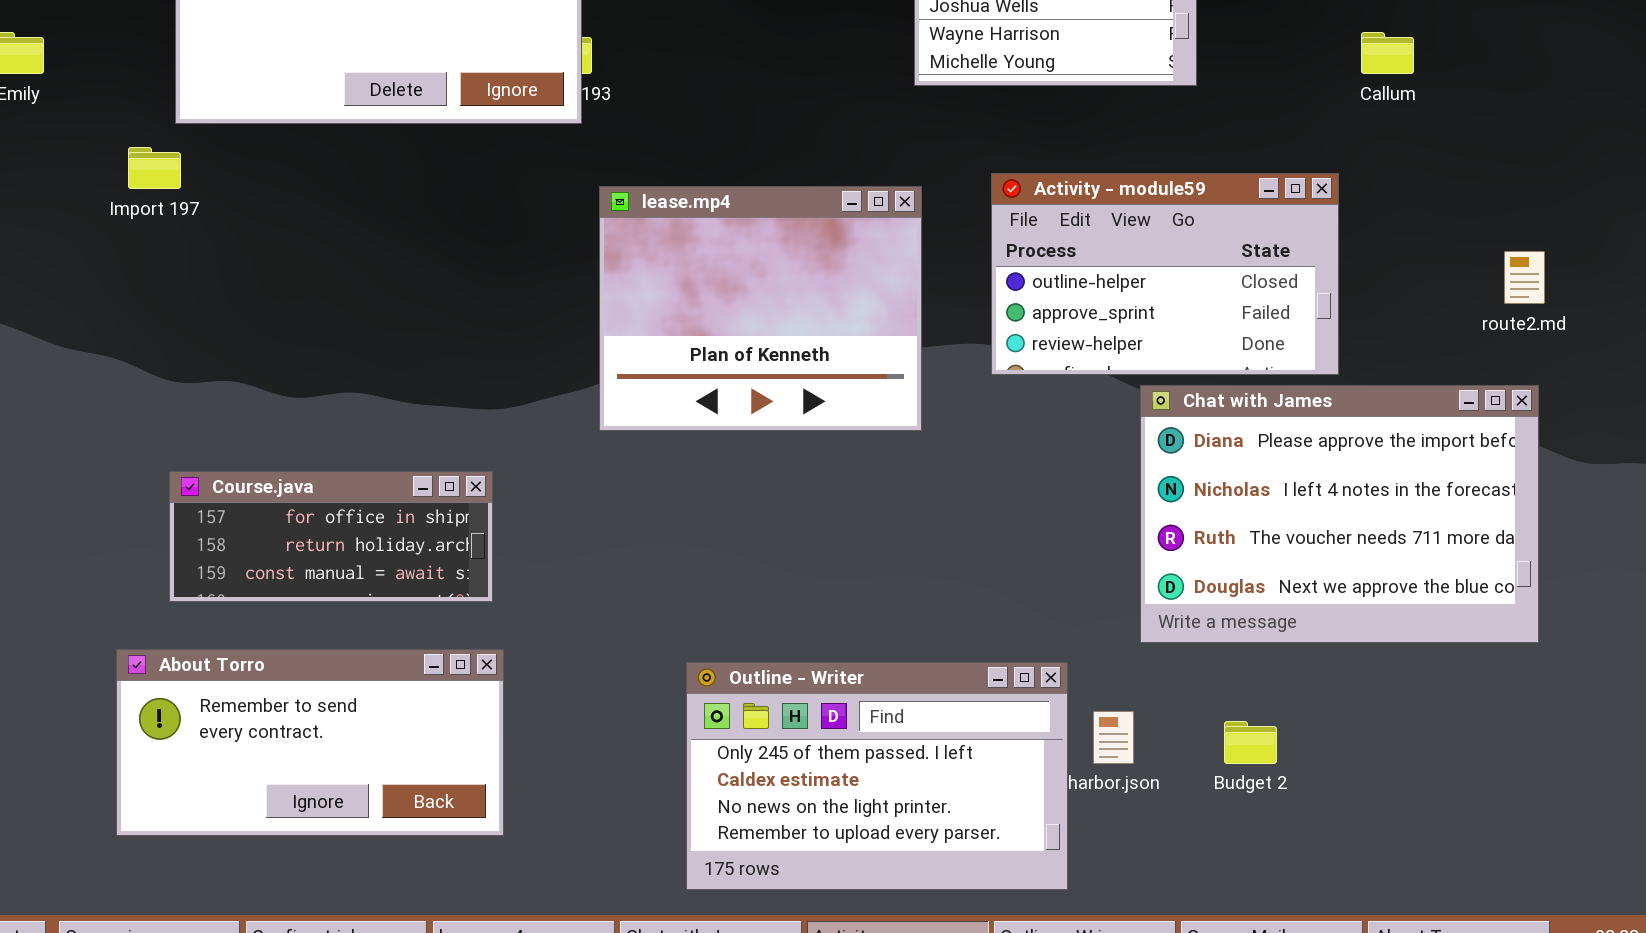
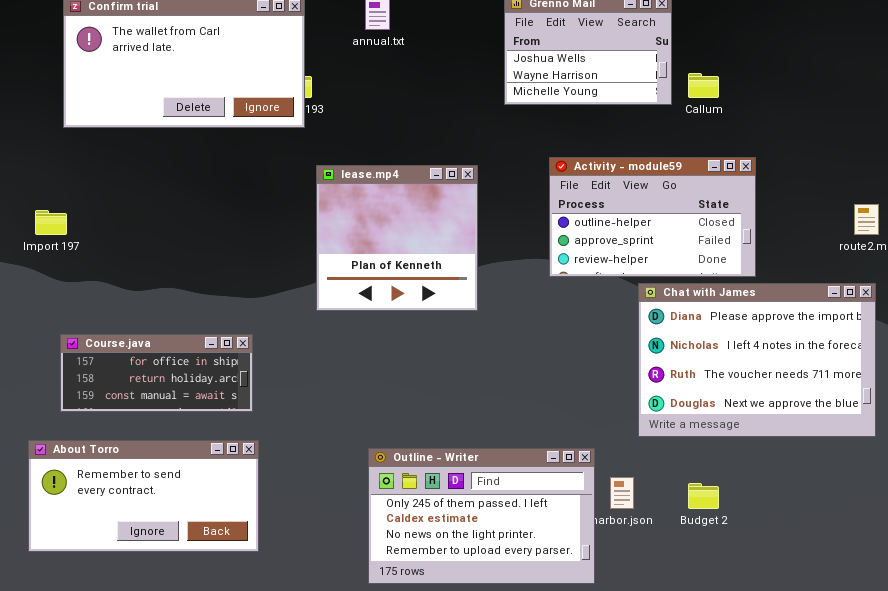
Callum: [1361,32,1414,74] -> [688,73,719,98], moved
Import 197: [128,147,181,189] -> [35,210,67,235], moved
lease.mp4: [599,186,922,431] -> [316,165,478,311], resized

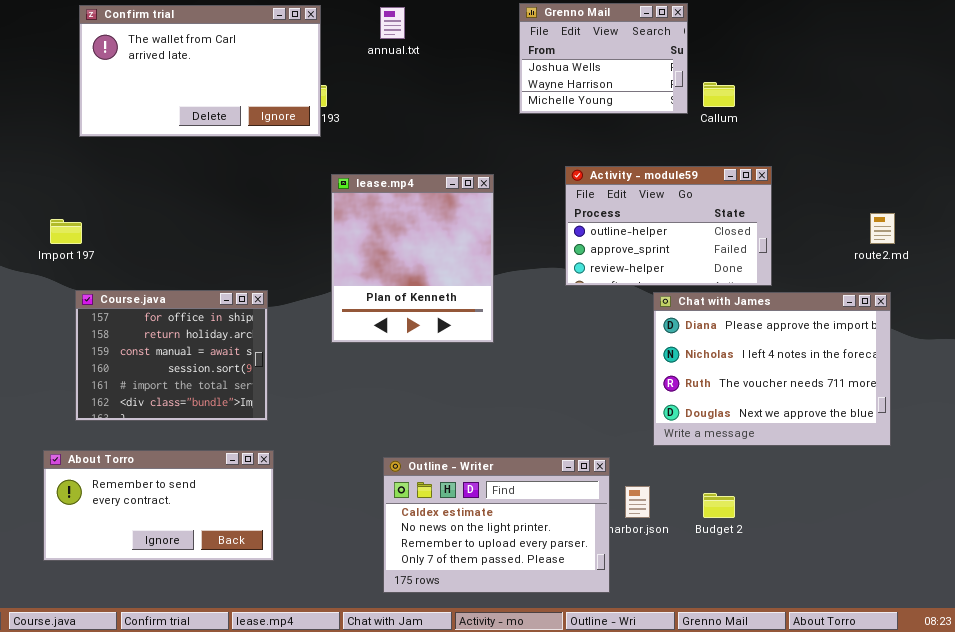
lease.mp4: [316,165,478,311] -> [331,174,494,343], resized
Course.java: [60,334,253,412] -> [75,290,268,421], resized
Outline - Writer: [368,448,595,584] -> [383,457,610,593], scrolled down 1 row

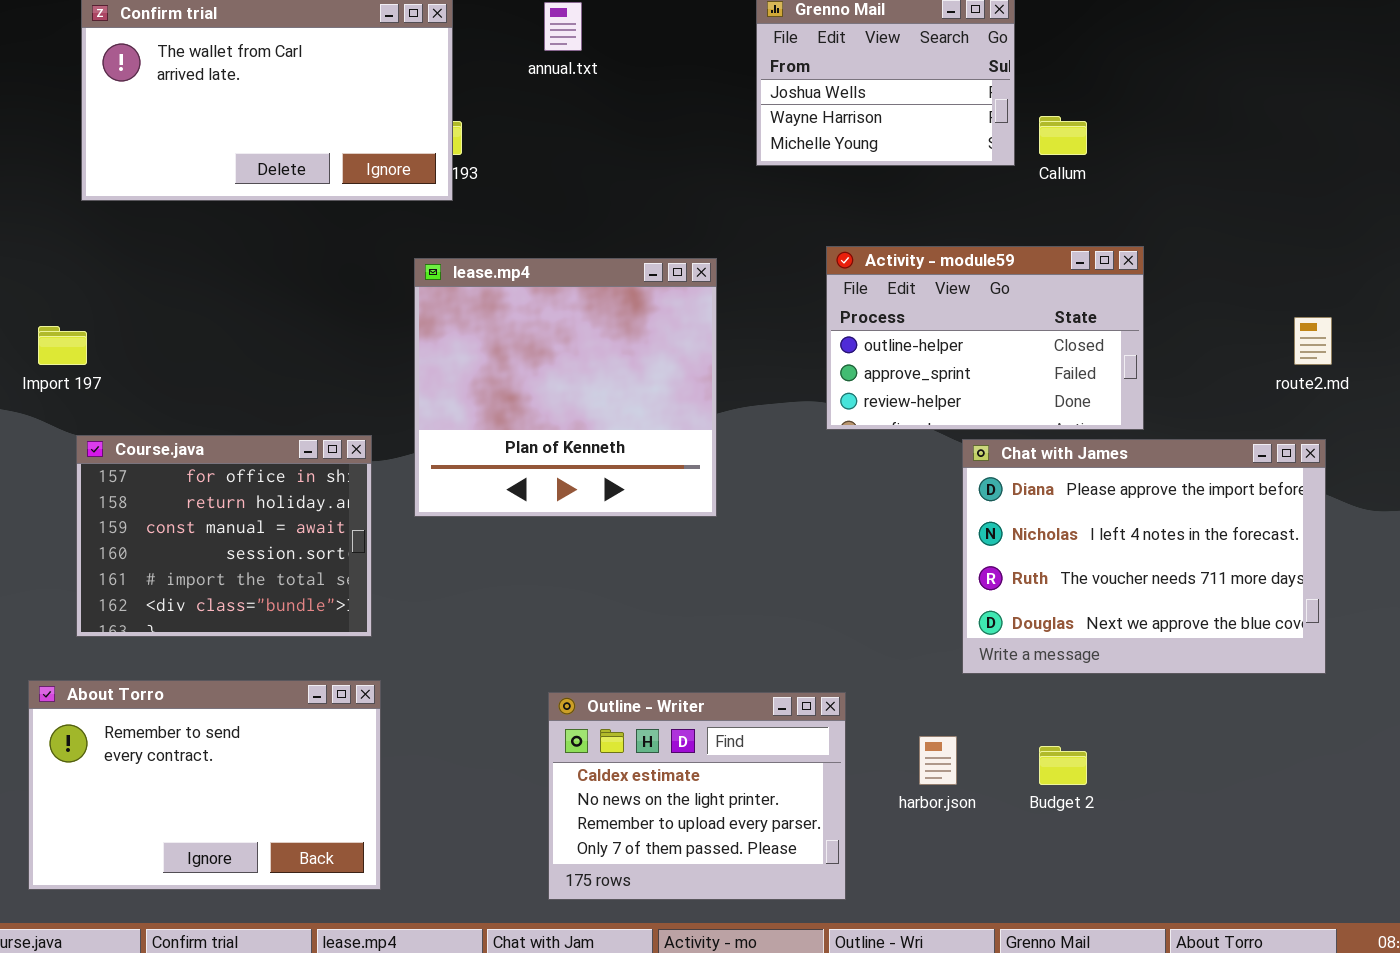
lease.mp4: [331,174,494,343] -> [414,258,717,517], resized
About Torro: [43,450,274,561] -> [28,680,381,890], resized
Outline - Writer: [383,457,610,593] -> [548,692,846,900], resized

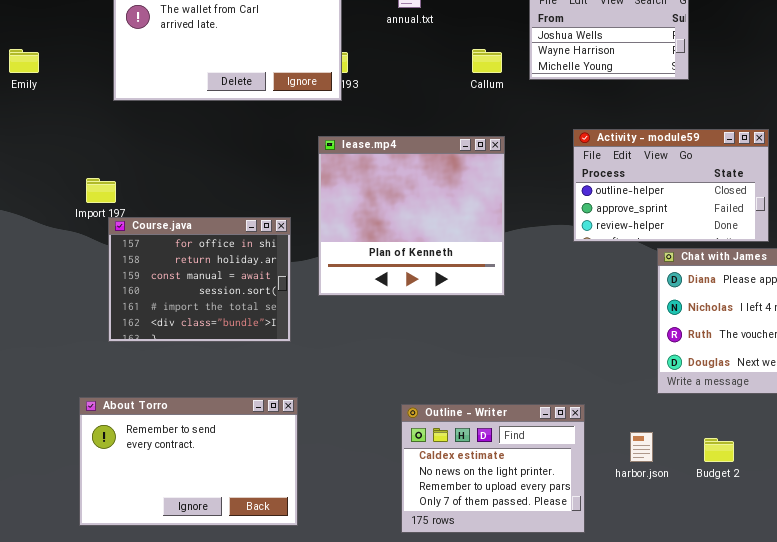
Callum: [1039,116,1087,155] -> [472,49,502,73], moved
Course.java: [76,435,372,637] -> [108,217,291,342], moved

